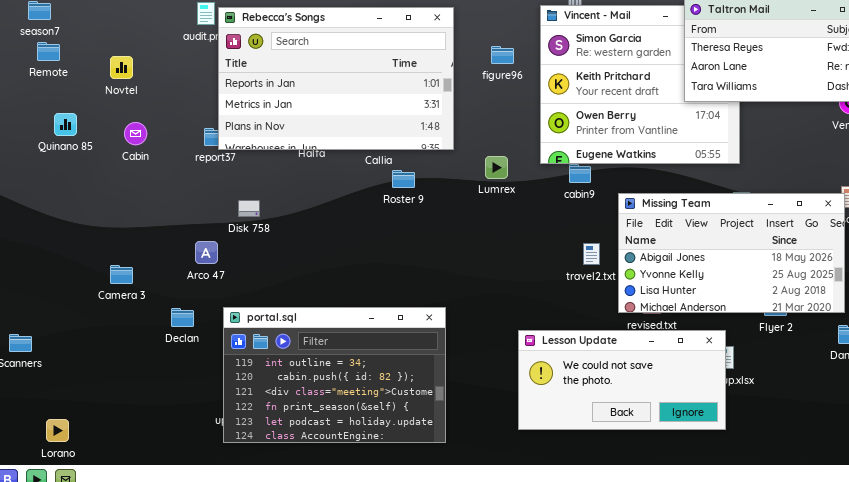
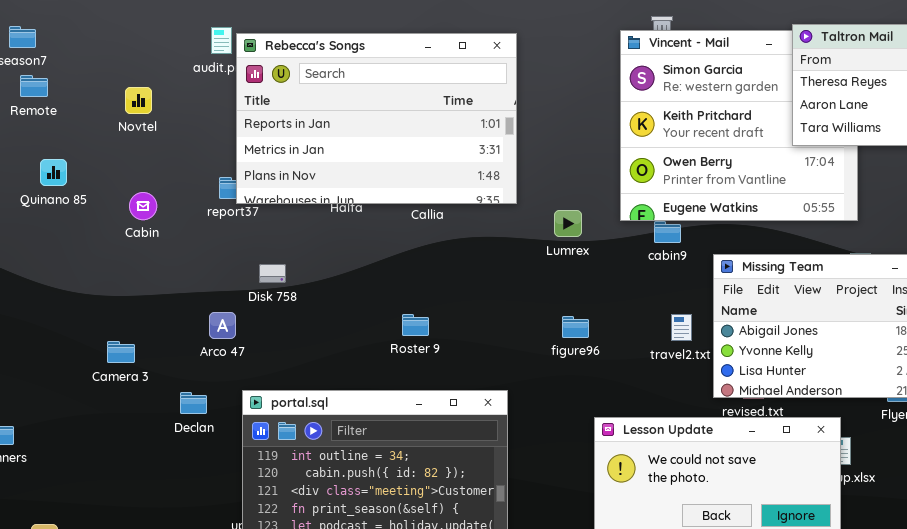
figure96: [491,46,514,64] -> [562,316,589,338], moved
Novtel: [110,56,133,79] -> [125,87,152,114], moved
Cabin: [124,122,147,145] -> [129,192,157,220], moved
Roster 9: [392,170,415,188] -> [402,314,429,336], moved

